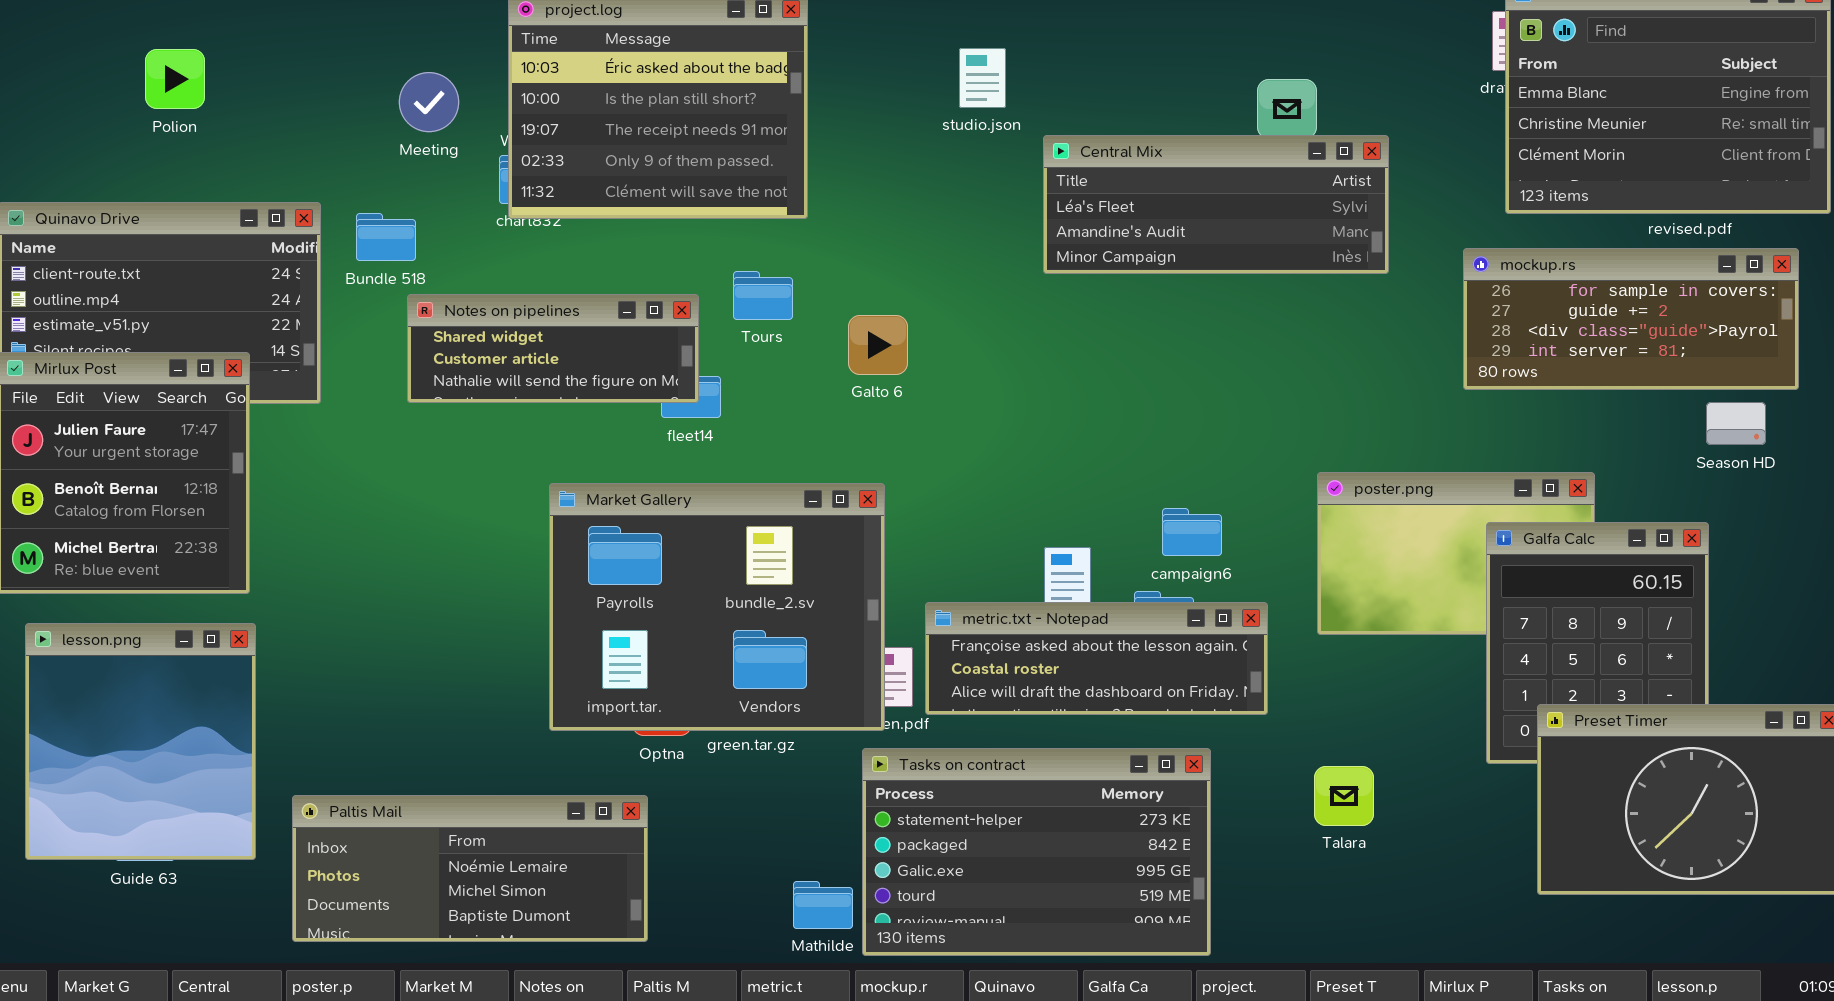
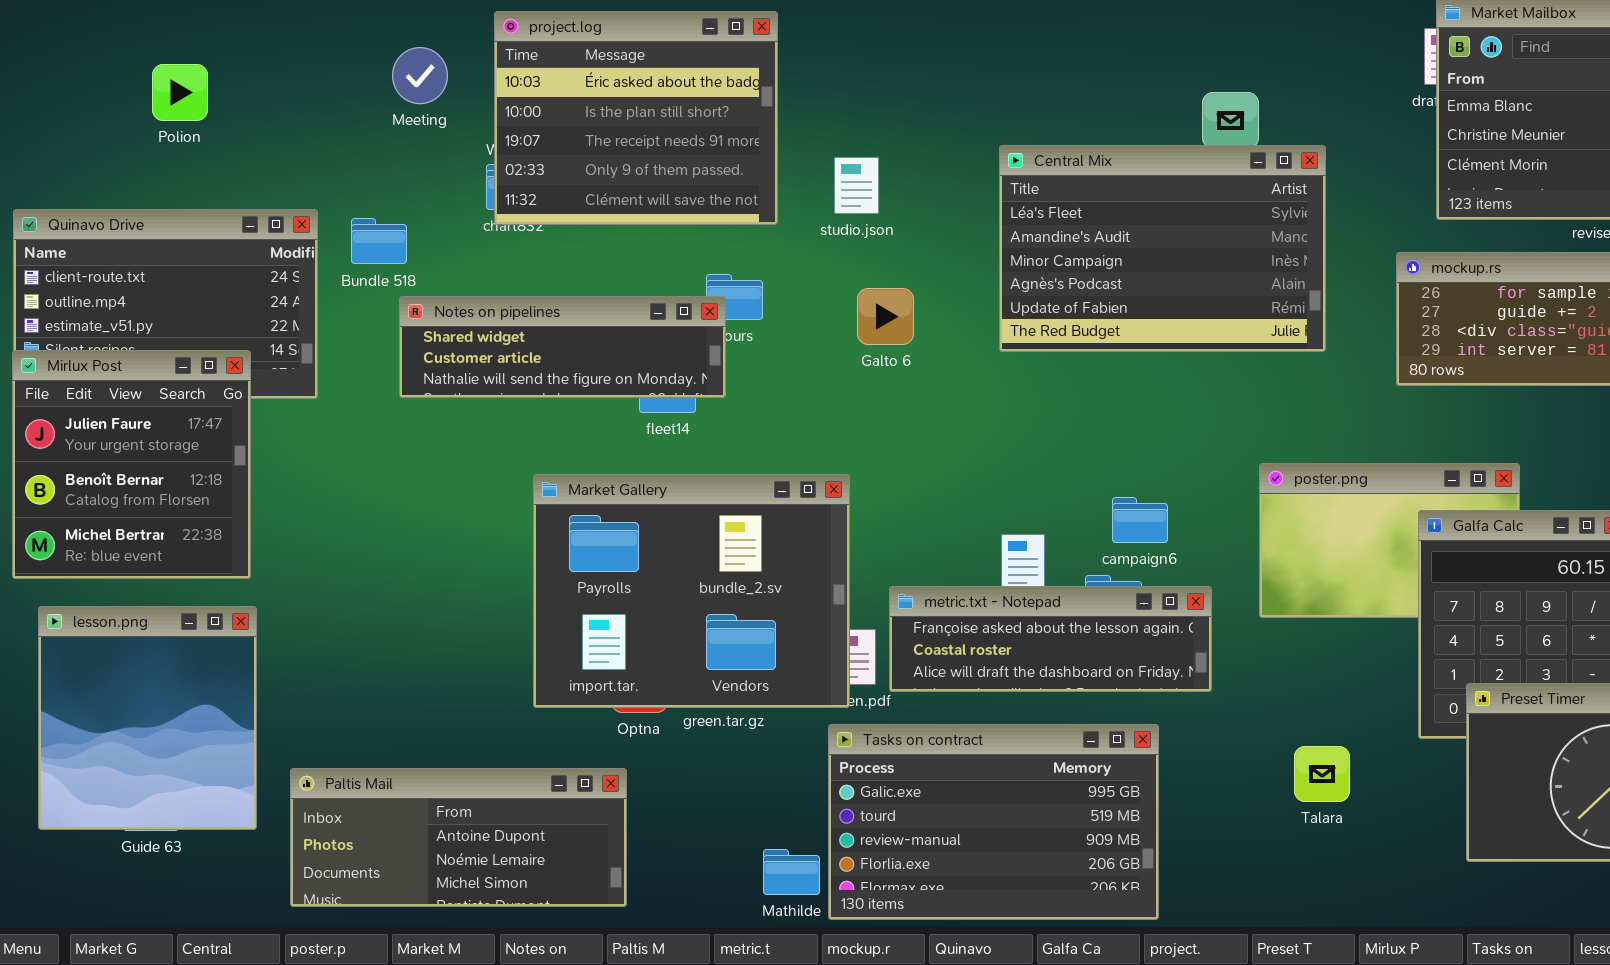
studio.json: [959,48,1006,108] -> [834,157,879,214], moved
Meeting: [399,72,459,132] -> [392,47,448,104], moved
Central Mix: [1043,135,1389,274] -> [999,145,1326,352], resized
Notes on pipelines: [407,294,699,403] -> [399,296,726,398], resized
Galto 6: [848,315,908,375] -> [857,288,914,345], moved
Tasks on contract: [862,748,1211,956] -> [828,724,1159,920], scrolled down 2 rows
Talara: [1314,766,1374,826] -> [1294,746,1350,802], moved
Paltis Mail: [292,795,648,942] -> [290,768,627,907], scrolled up 1 row

